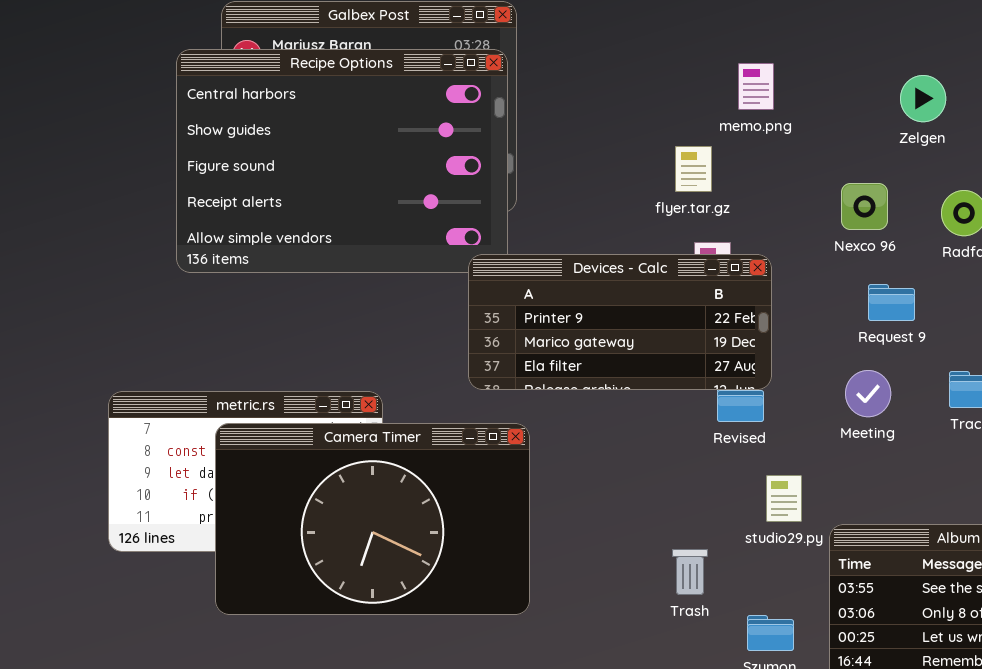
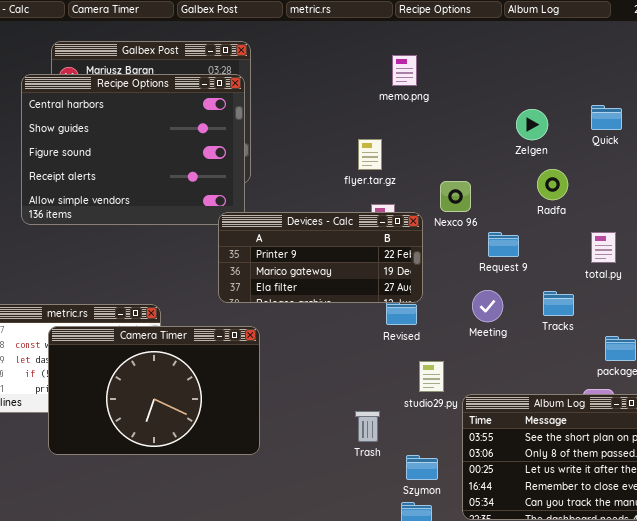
memo.png: [738,63,774,110] -> [392,55,417,86], moved
Zelgen: [900,75,946,122] -> [516,109,548,140], moved
Nexco 96: [841,183,888,230] -> [440,181,471,212], moved

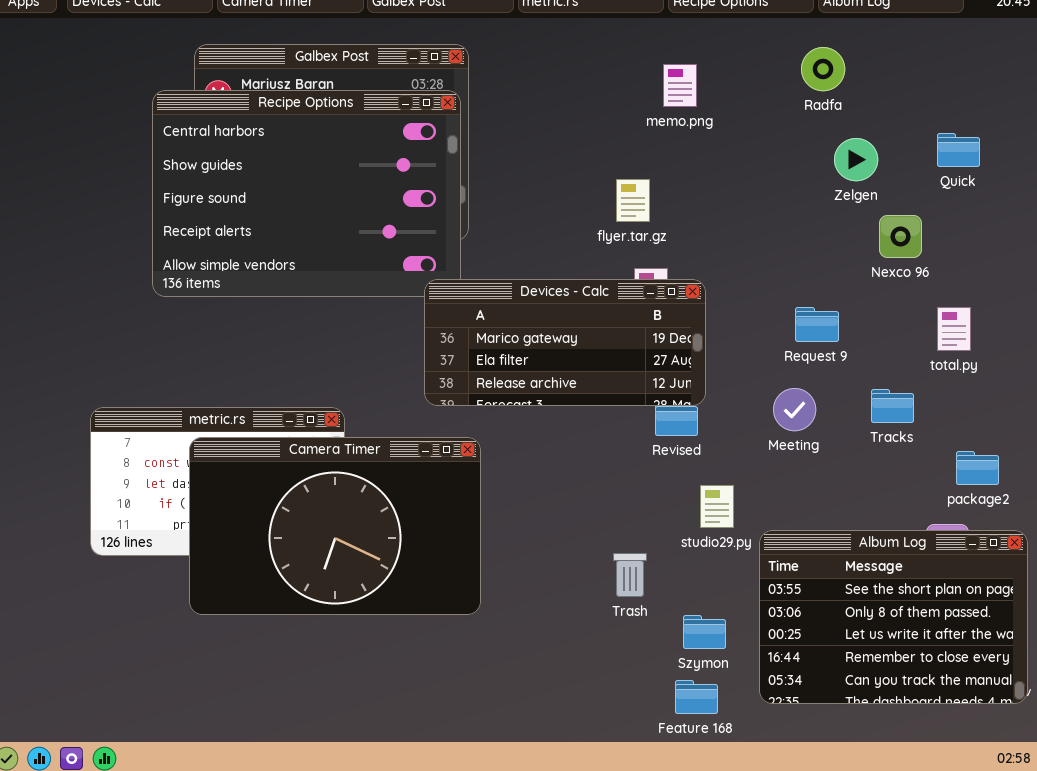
Radfa: [537,169,568,200] -> [801,47,845,91], moved
Nexco 96: [440,181,471,212] -> [879,215,922,258], moved
Devices - Calc: [218,212,423,303] -> [424,279,706,406], scrolled down 1 row

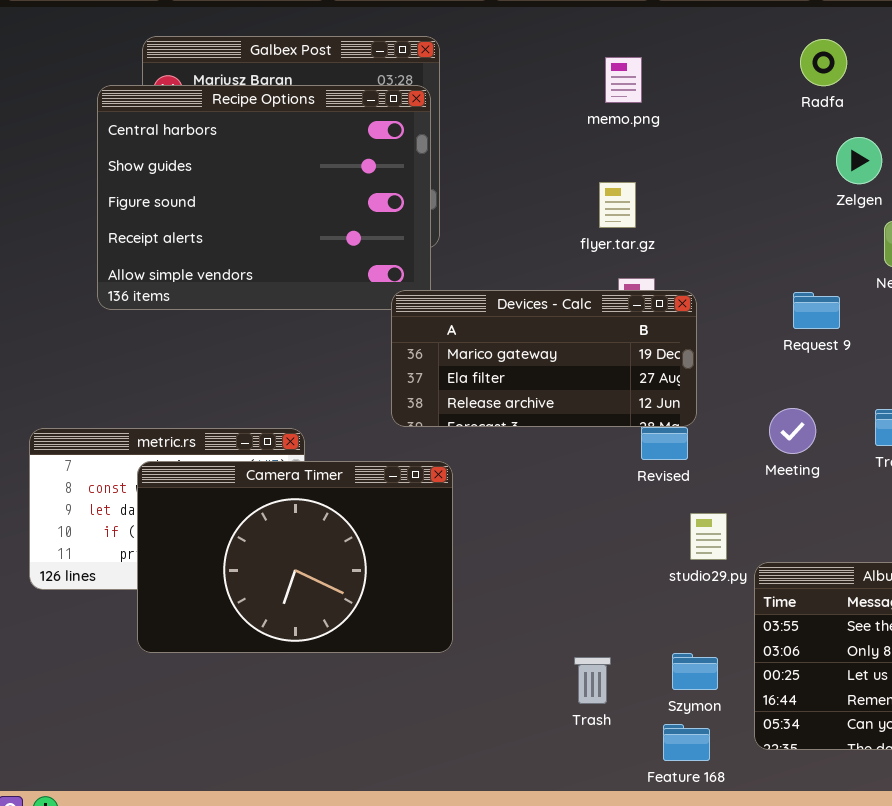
memo.png: [663,64,697,107] -> [605,57,642,103], moved
Request 9: [795,307,839,342] -> [793,292,840,329], moved
Trash: [613,553,647,597] -> [574,657,611,704], moved

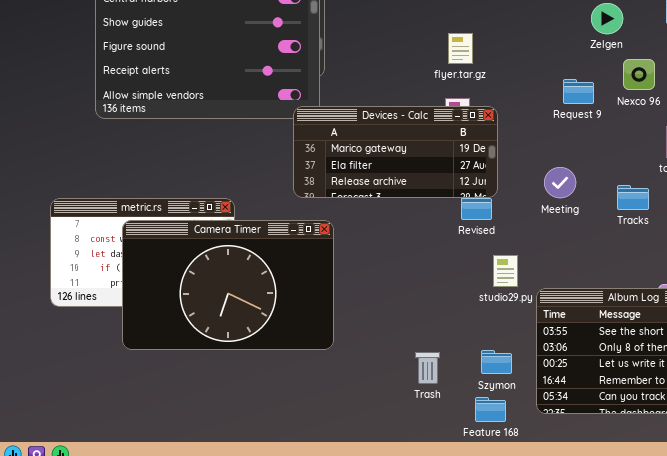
flyer.tar.gz: [599,182,636,228] -> [448,33,473,64], moved
Request 9: [793,292,840,329] -> [563,79,594,104], moved
Meeting: [769,408,816,454] -> [544,167,576,198], moved

